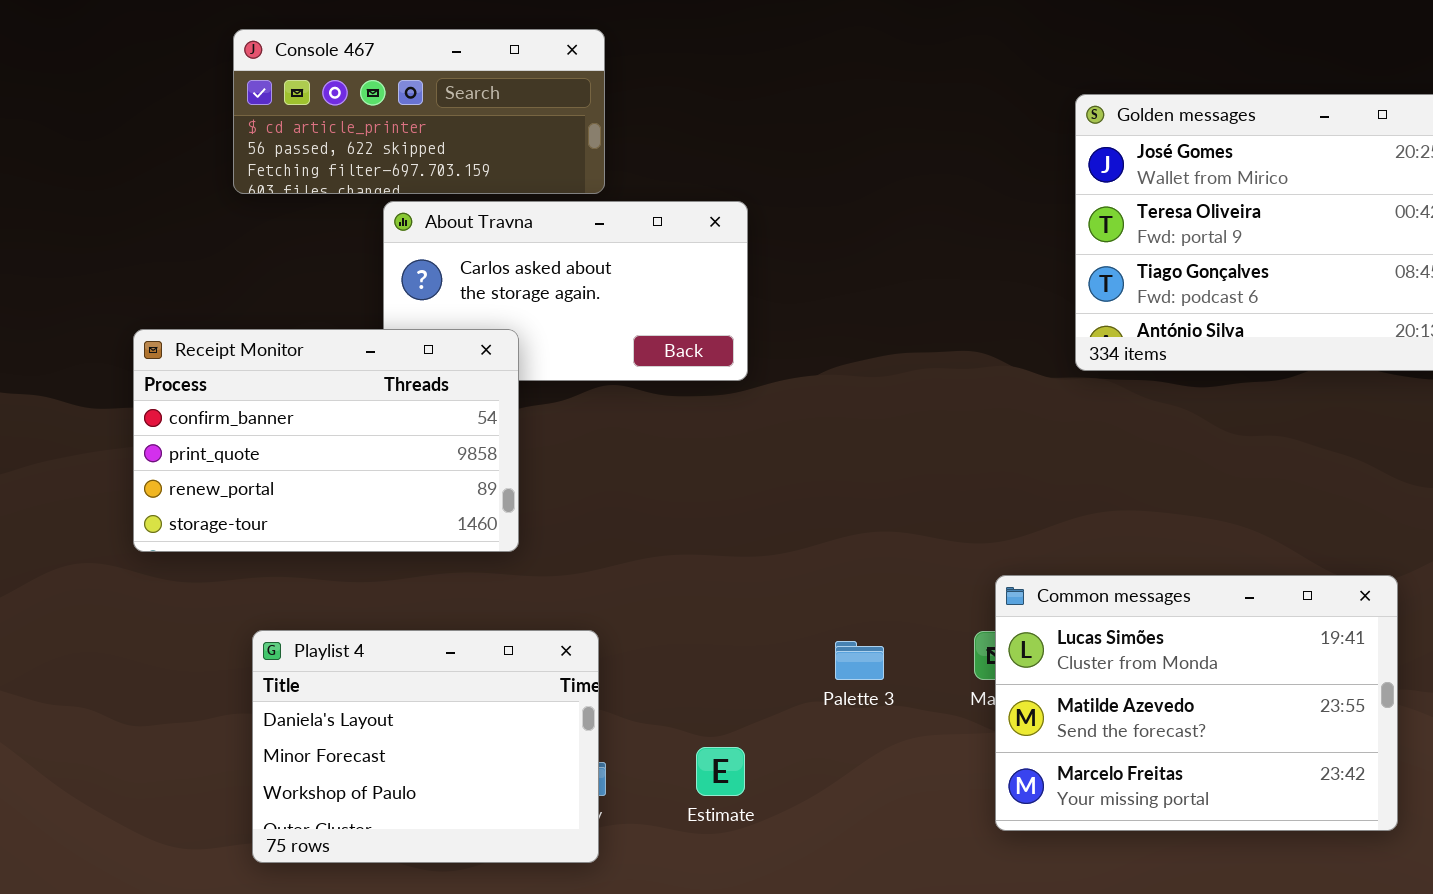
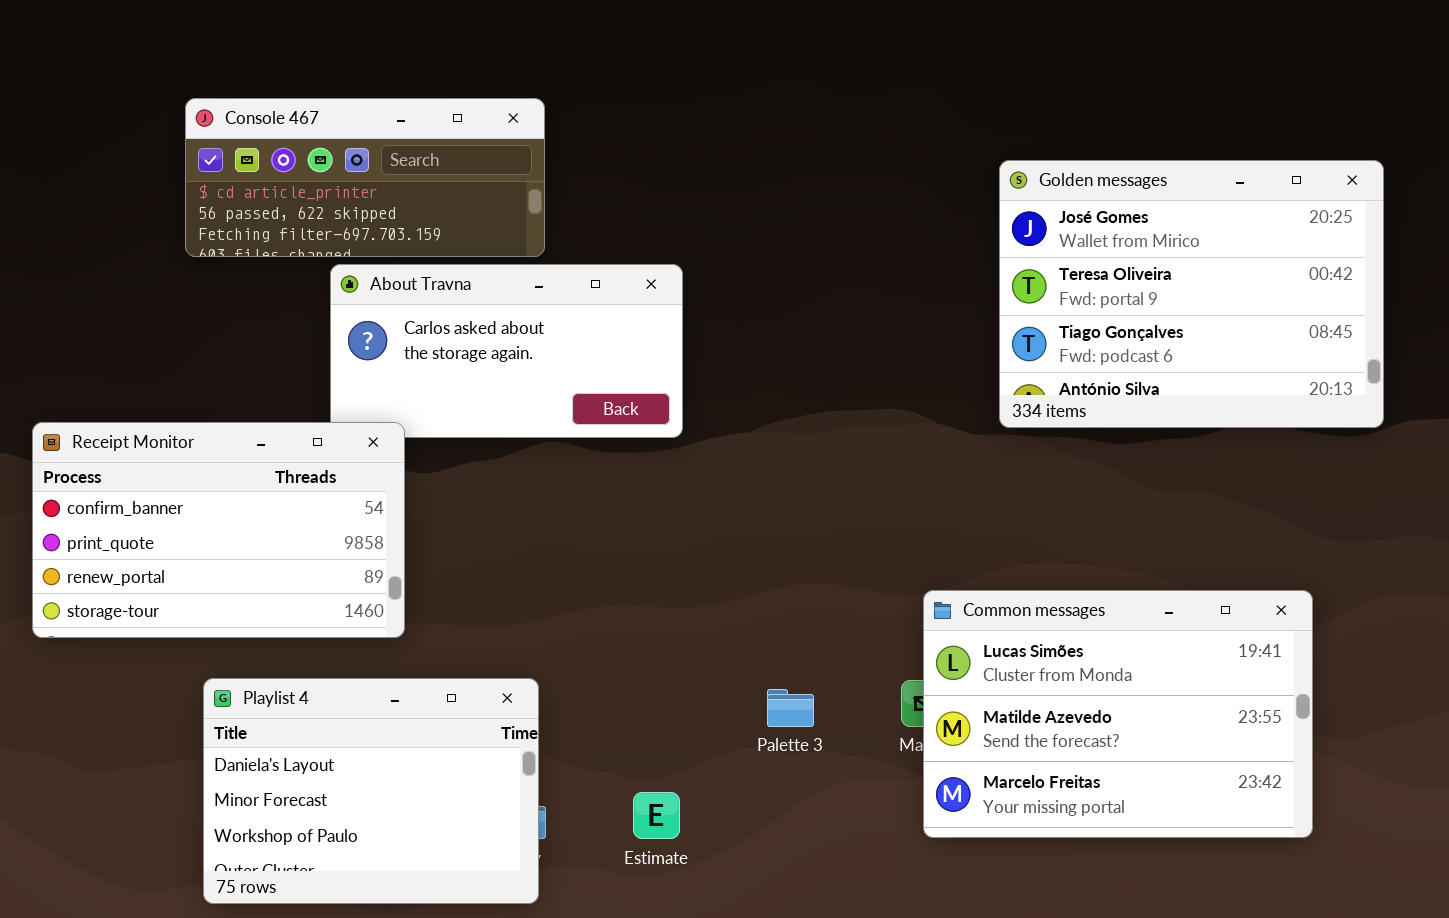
Receipt Monitor: [133,329,519,552] -> [32,422,405,638], moved
Common messages: [995,575,1398,831] -> [923,590,1313,838], moved

